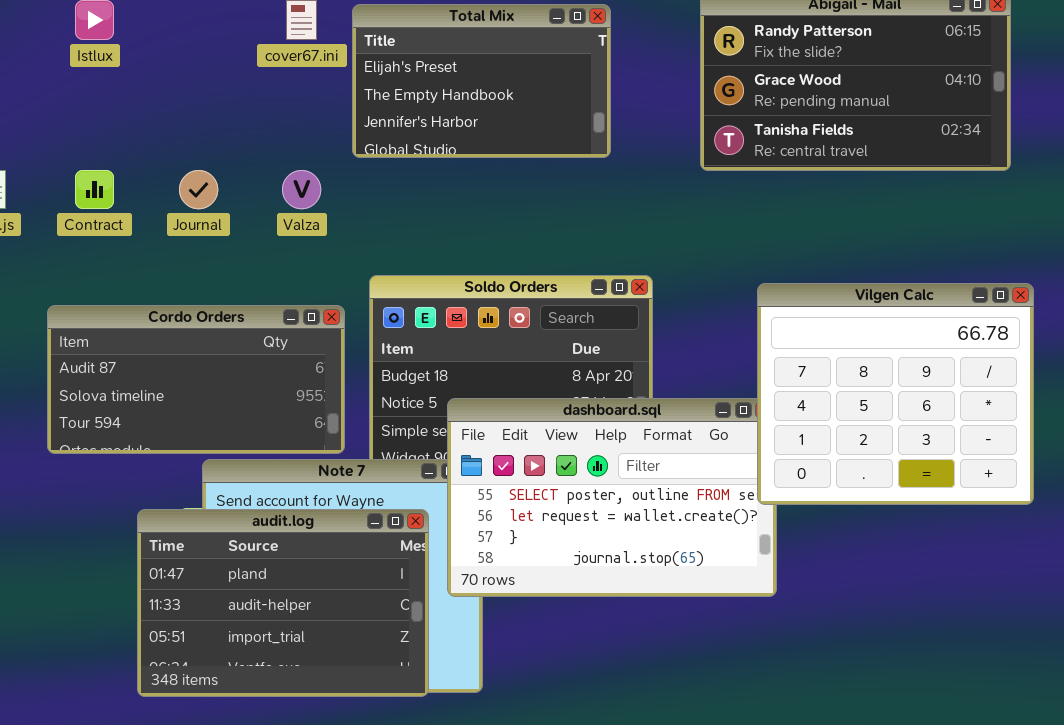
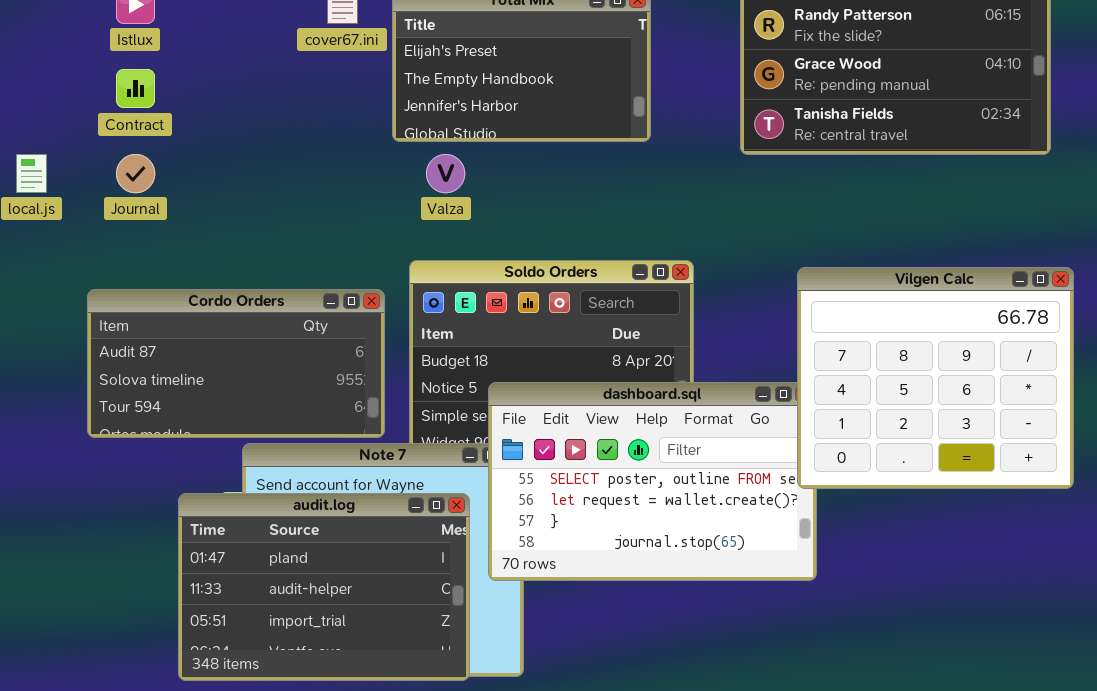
Contract: [75,170,114,209] -> [116,69,155,108], moved
Journal: [179,170,218,209] -> [116,154,155,193], moved
Valza: [282,170,321,209] -> [426,154,465,193], moved

